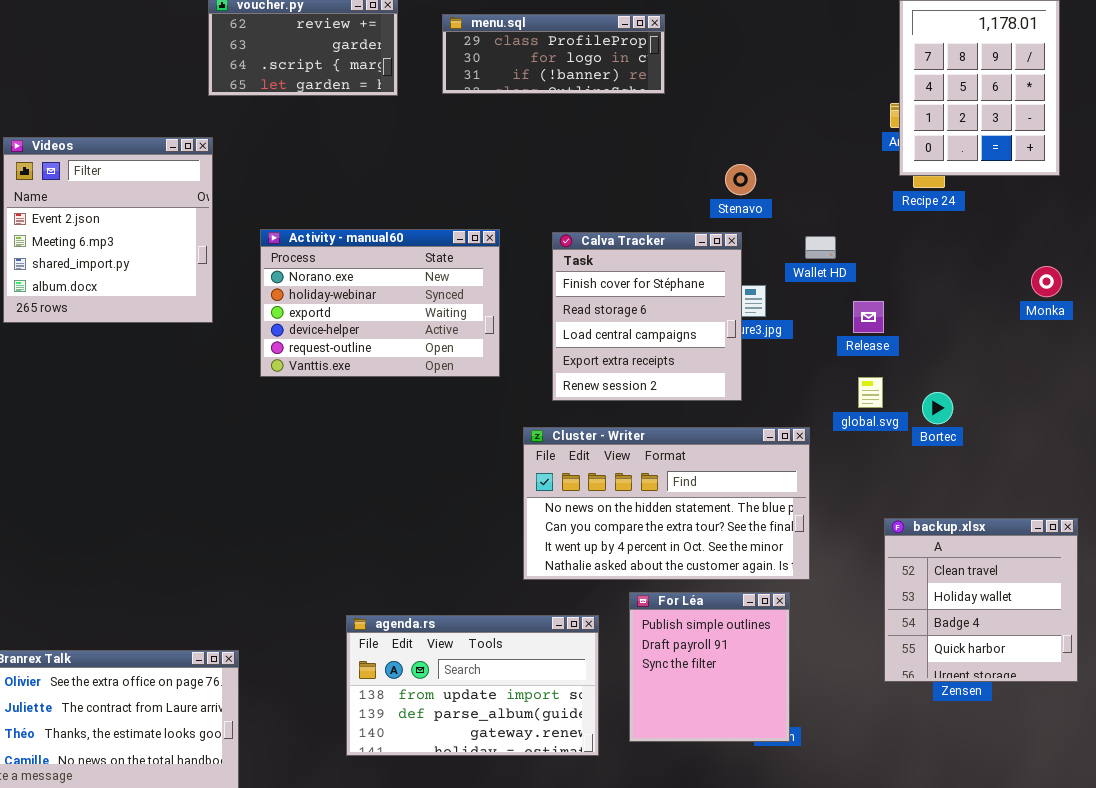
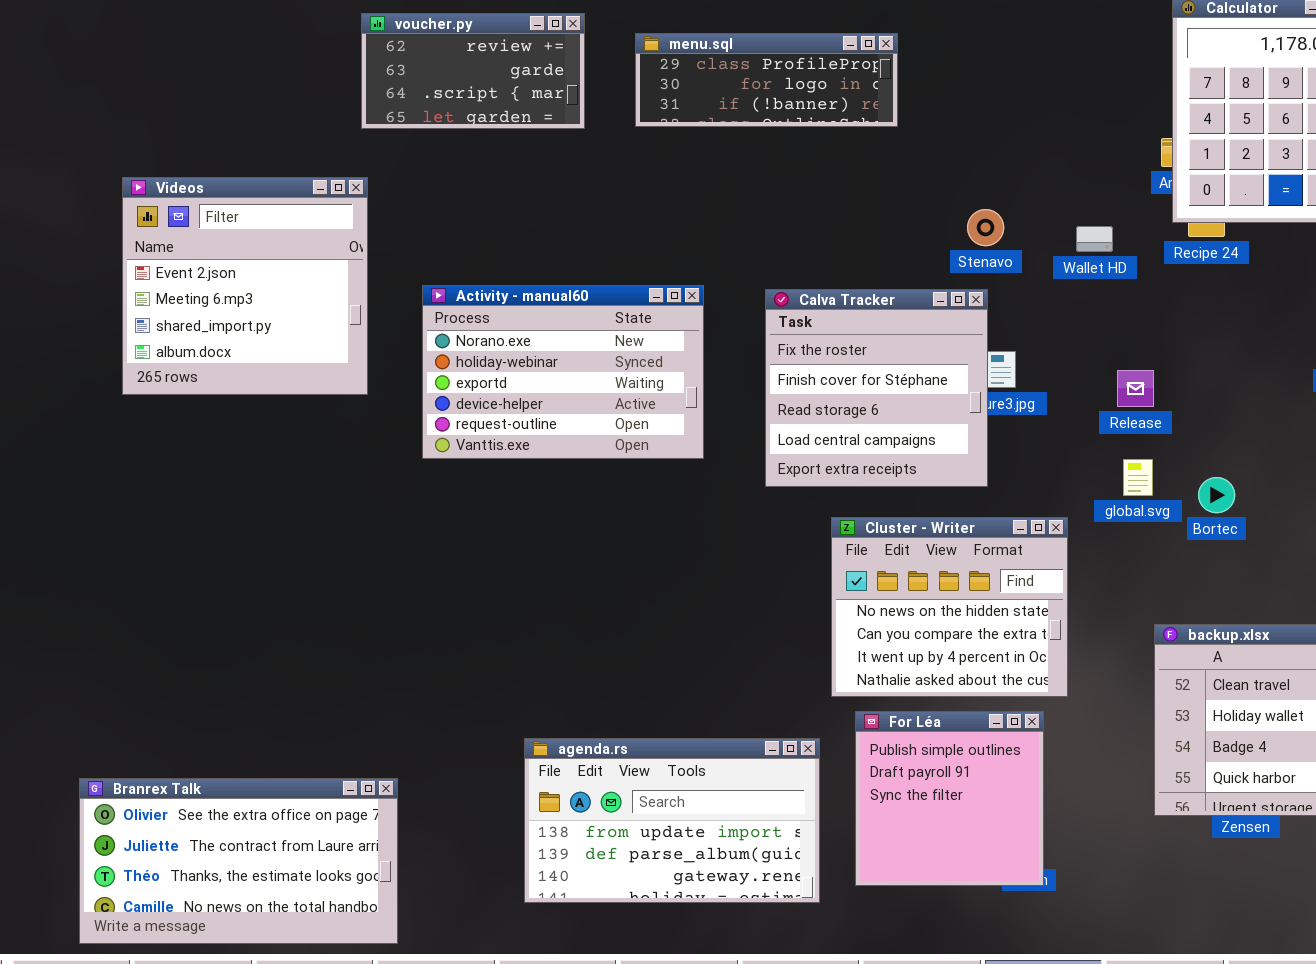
Calva Tracker: [552,232,742,401] -> [765,289,988,487], scrolled up 1 row
Wallet HD: [805,236,836,259] -> [1076,226,1113,252], moved
Cluster - Writer: [523,427,810,580] -> [831,517,1068,697], resized

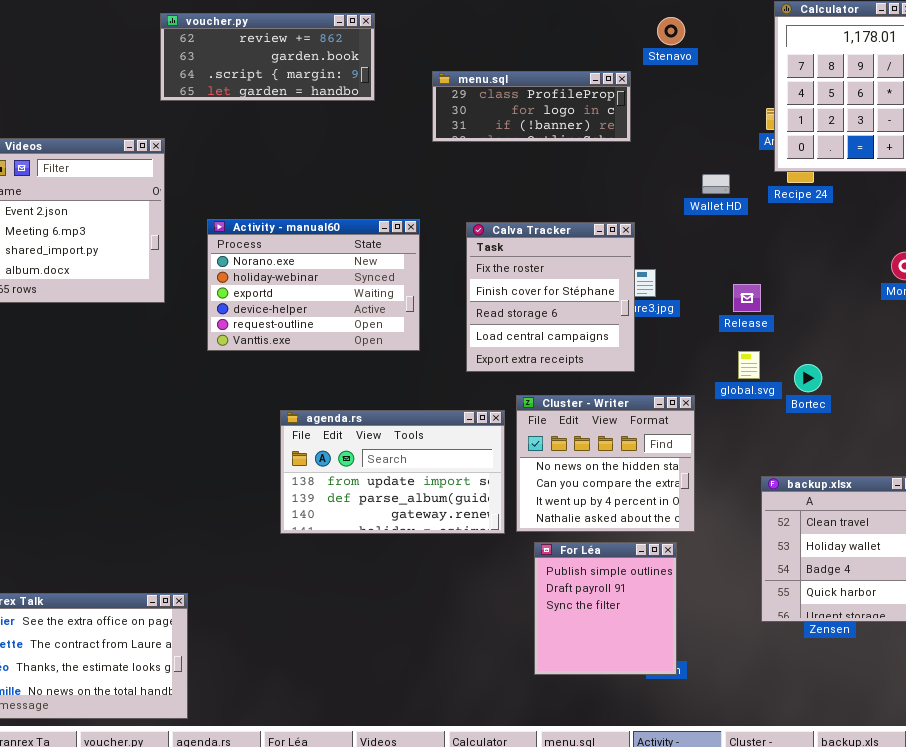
voucher.py: [361,13,585,129] -> [160,13,375,101], resized
menu.sql: [635,33,898,127] -> [432,71,631,142], moved
Stenavo: [967,209,1004,246] -> [657,17,685,45], moved
agenda.rs: [524,738,820,903] -> [280,410,505,534], moved

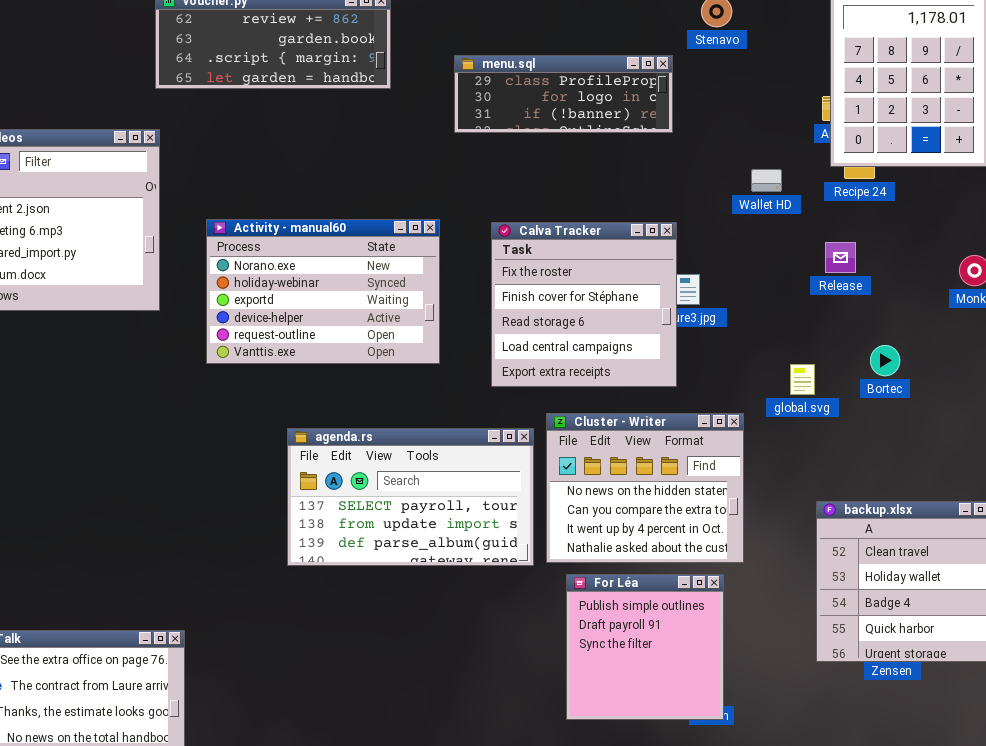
Release: [733,284,761,312] -> [825,242,856,273], moved
Bortec: [794,364,822,392] -> [870,345,900,376], moved
agenda.rs: [280,410,505,534] -> [287,428,534,566], scrolled up 1 row

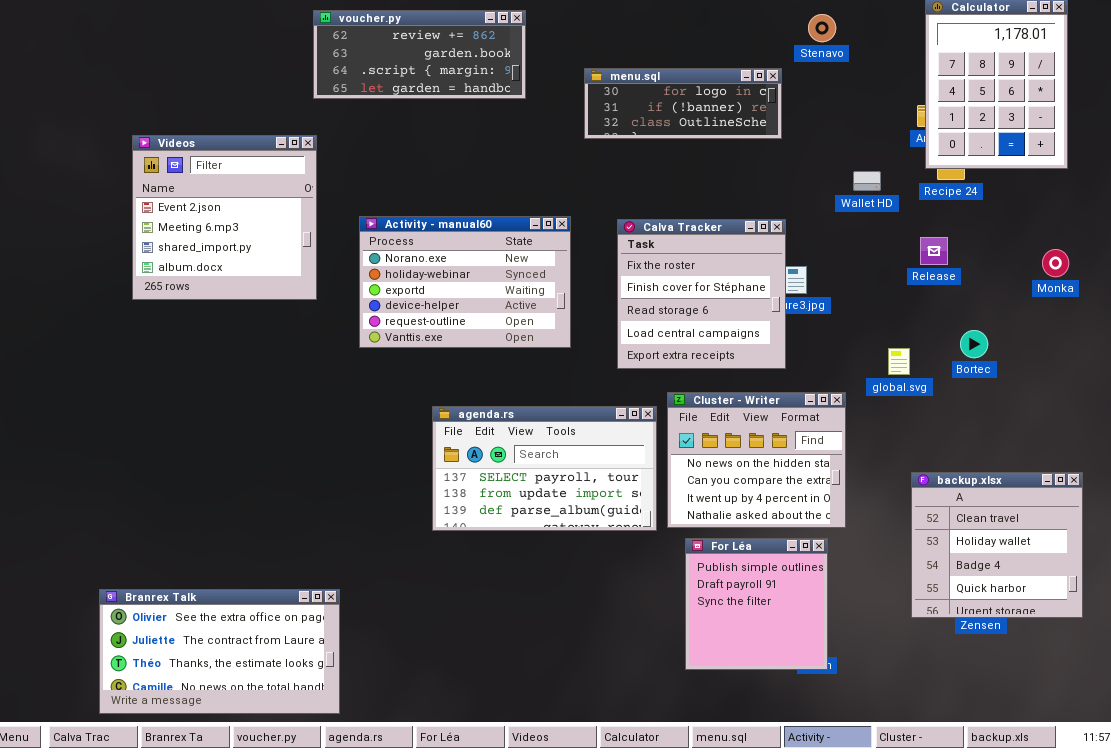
menu.sql: [454,55,673,133] -> [584,68,782,139], scrolled down 1 row

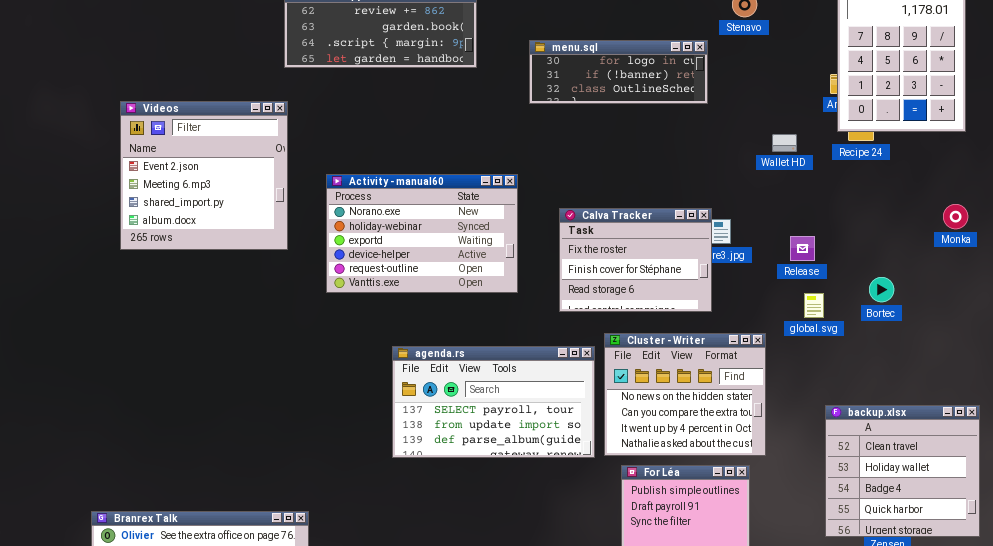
Calva Tracker: [617,219,786,369] -> [559,208,712,312], resized
Release: [920,237,948,265] -> [790,236,815,261], moved

